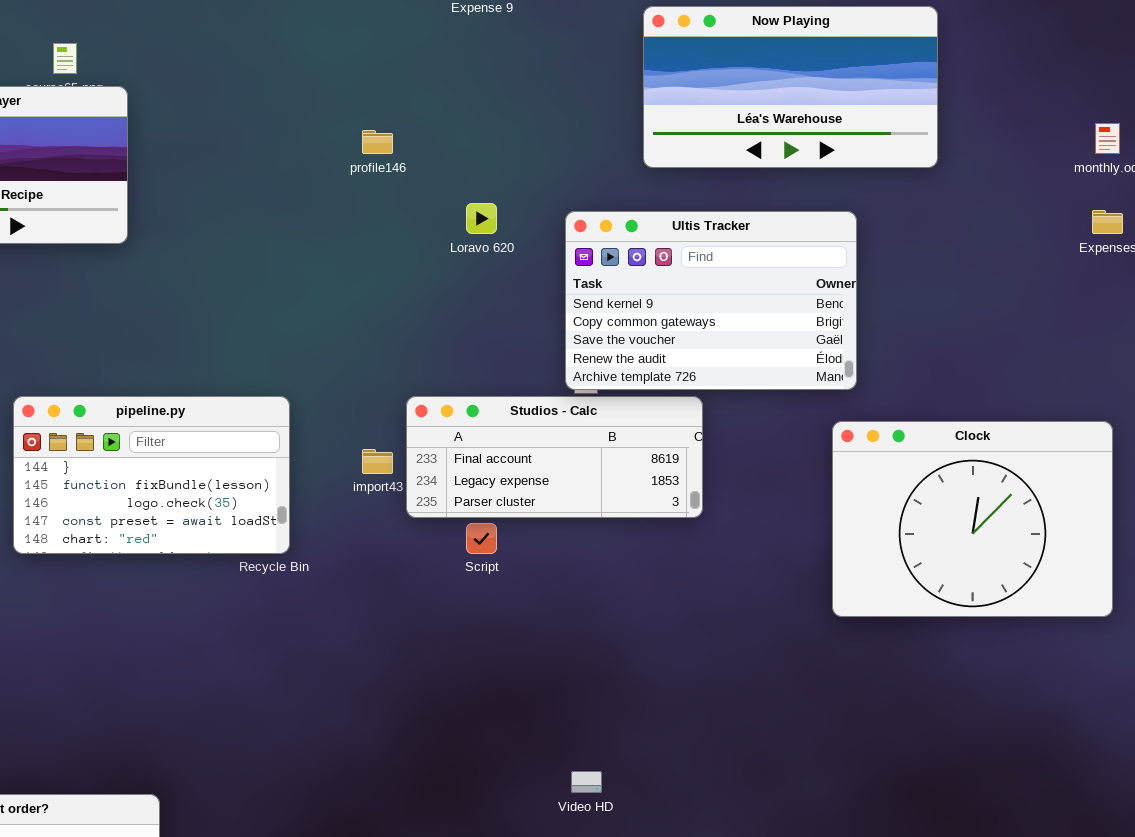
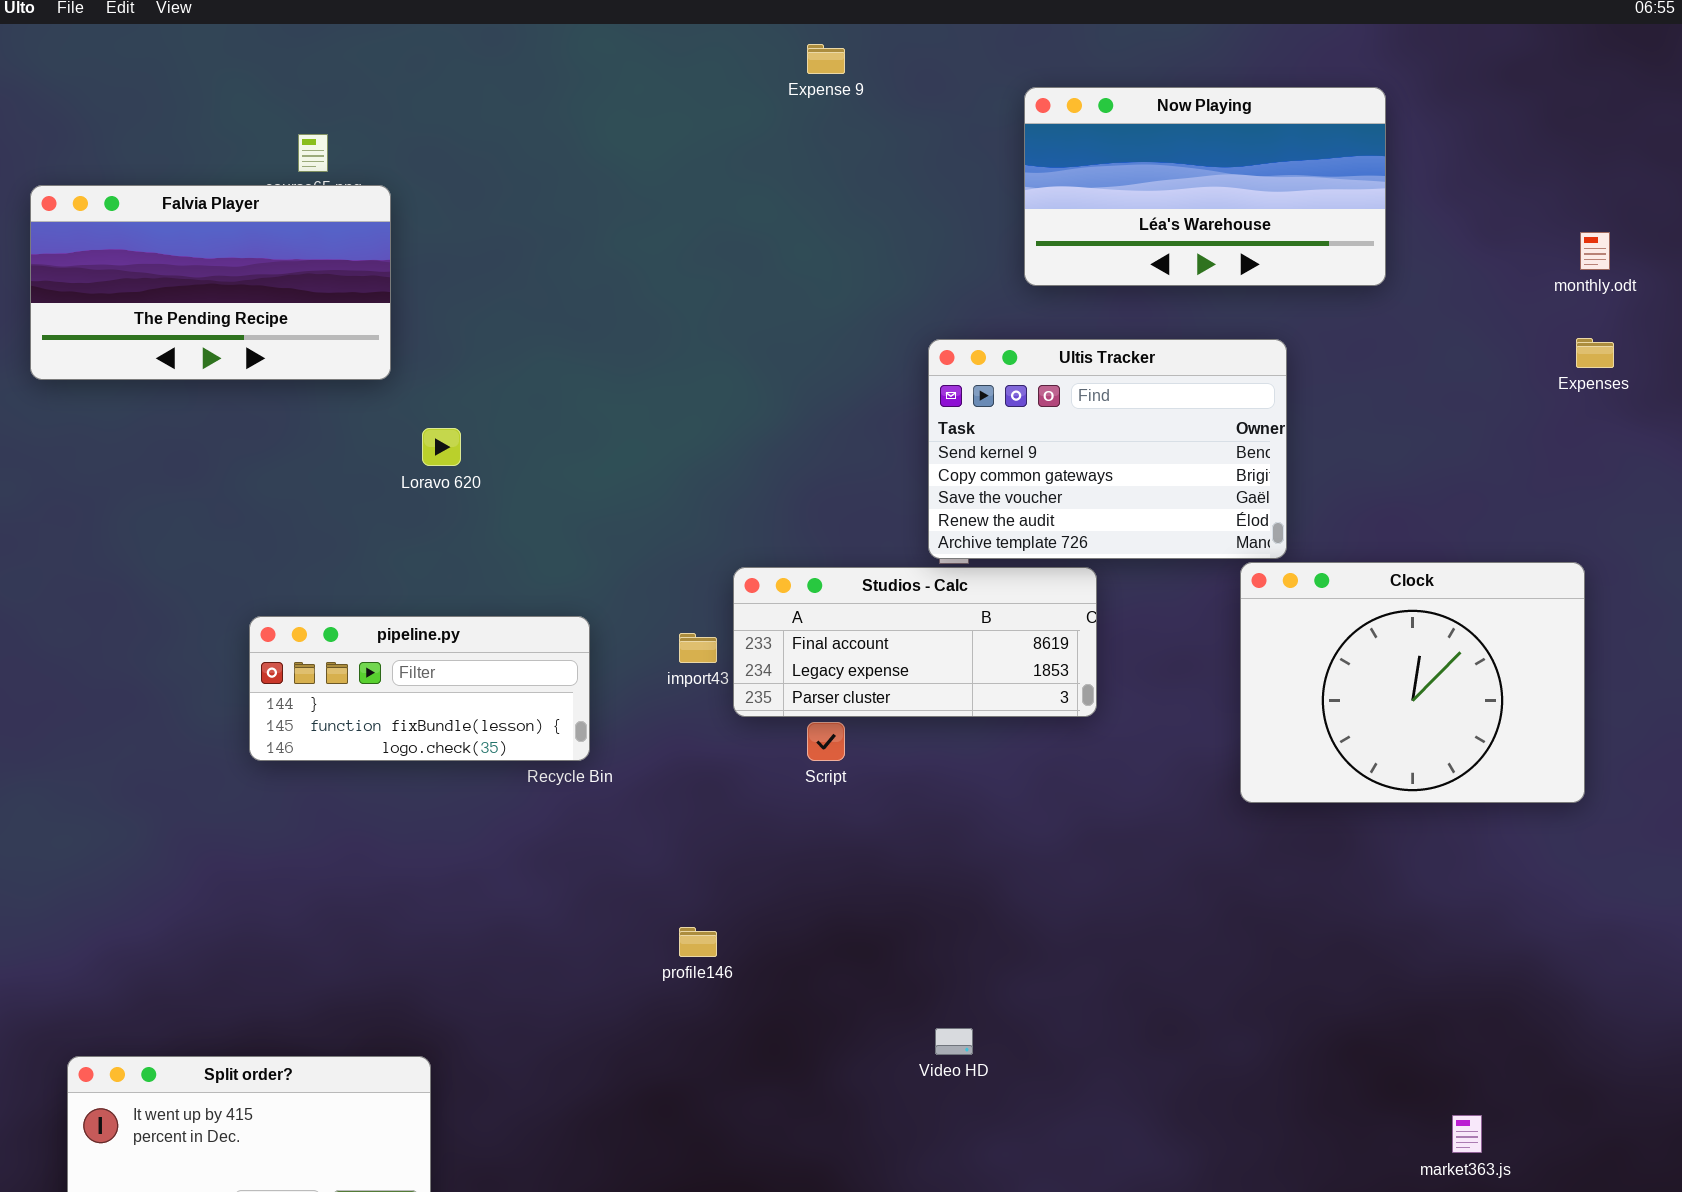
profile146: [362,130,393,154] -> [679,927,717,957], moved
Loravo 620: [466,203,497,234] -> [422,428,461,466], moved
pipeline.py: [13,396,290,554] -> [249,616,590,761], resized
Clock: [832,421,1113,617] -> [1240,562,1585,803], moved

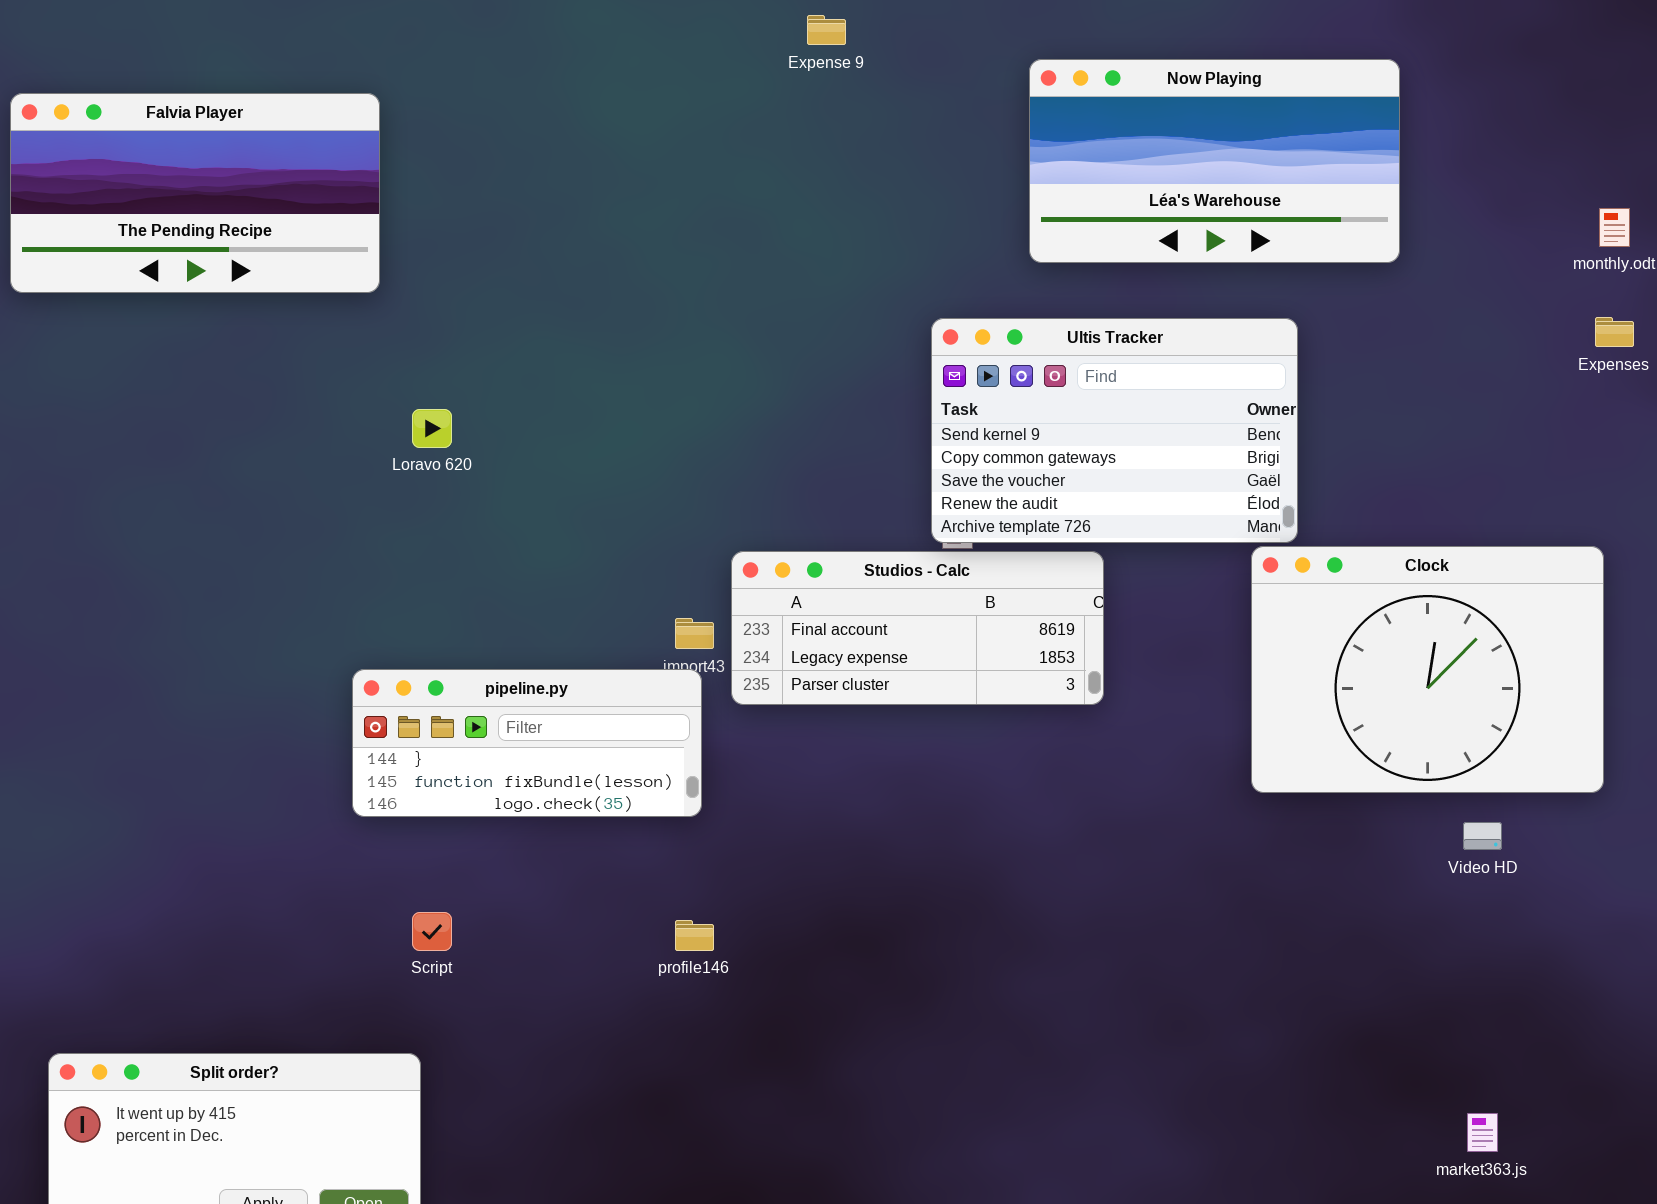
Falvia Player: [30,185,391,380] -> [10,93,380,293], moved
pipeline.py: [249,616,590,761] -> [352,669,702,817], moved
Script: [807,722,845,761] -> [412,912,452,951], moved
Video HD: [935,1028,973,1055] -> [1463,822,1502,850], moved

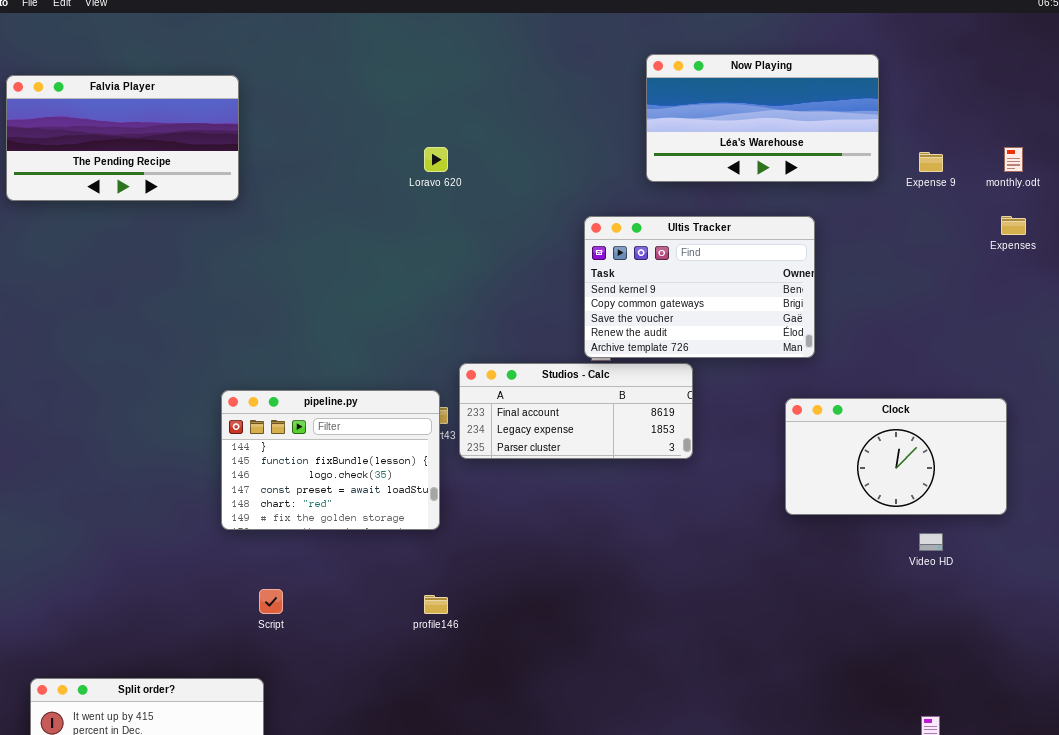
Expense 9: [807,15,846,45] -> [919,152,943,172], moved
Loravo 620: [412,409,452,448] -> [424,147,448,172], moved
Clock: [1251,546,1604,793] -> [785,398,1007,515], resized
pipeline.py: [352,669,702,817] -> [221,390,440,530], resized

